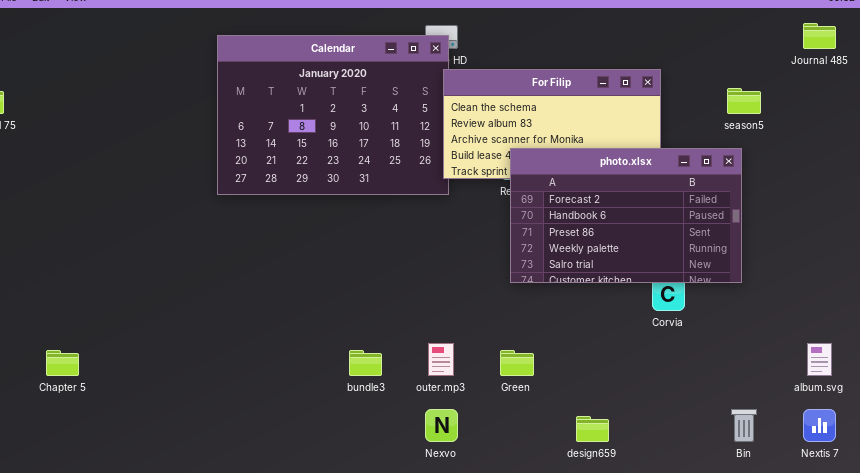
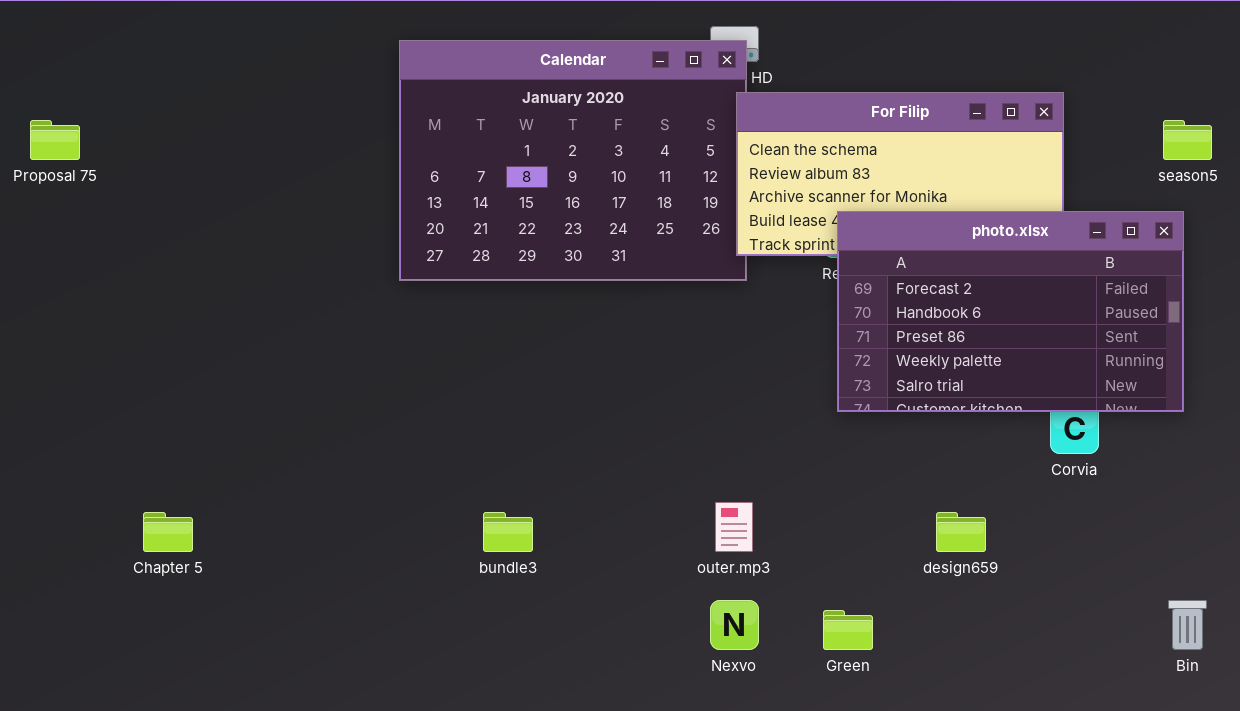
bundle3: [349,350,382,376] -> [483,512,533,552], moved
Green: [500,350,534,376] -> [823,610,873,650], moved
design659: [576,416,609,442] -> [936,512,986,552], moved

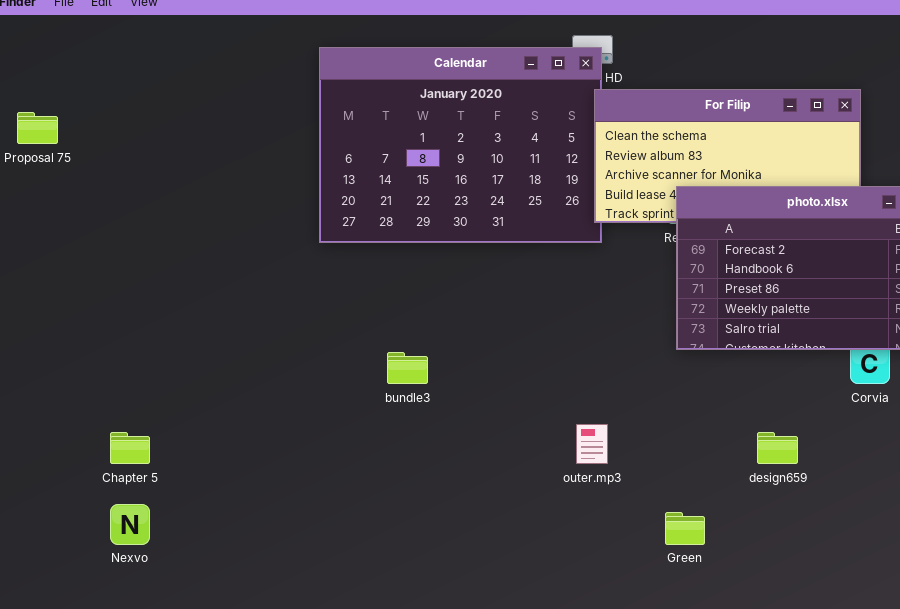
bundle3: [483,512,533,552] -> [387,352,428,384], moved
Nexvo: [710,600,759,650] -> [110,504,150,545], moved

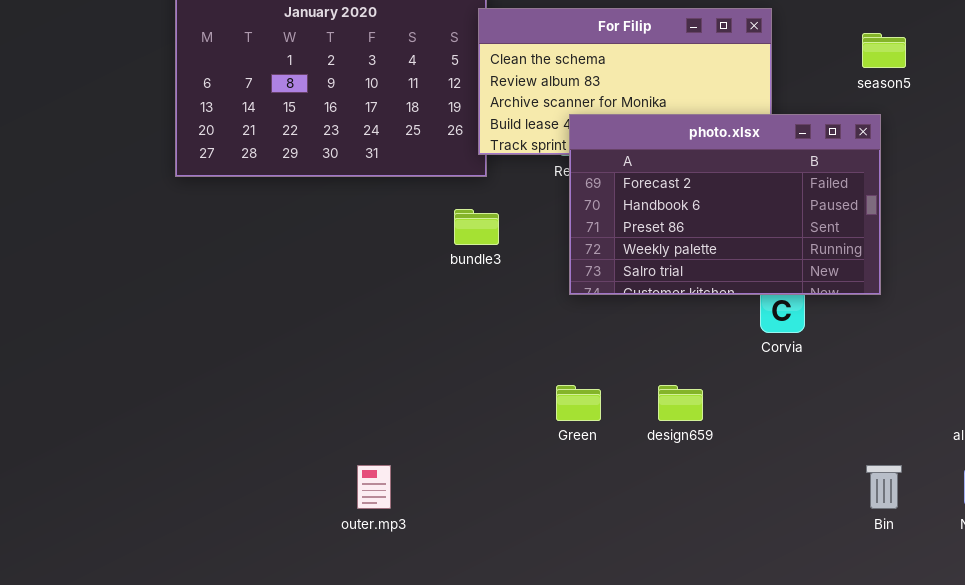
bundle3: [387,352,428,384] -> [454,209,499,245], moved
outer.mp3: [576,424,608,464] -> [357,465,391,509], moved
Green: [665,512,705,545] -> [556,385,601,421], moved

